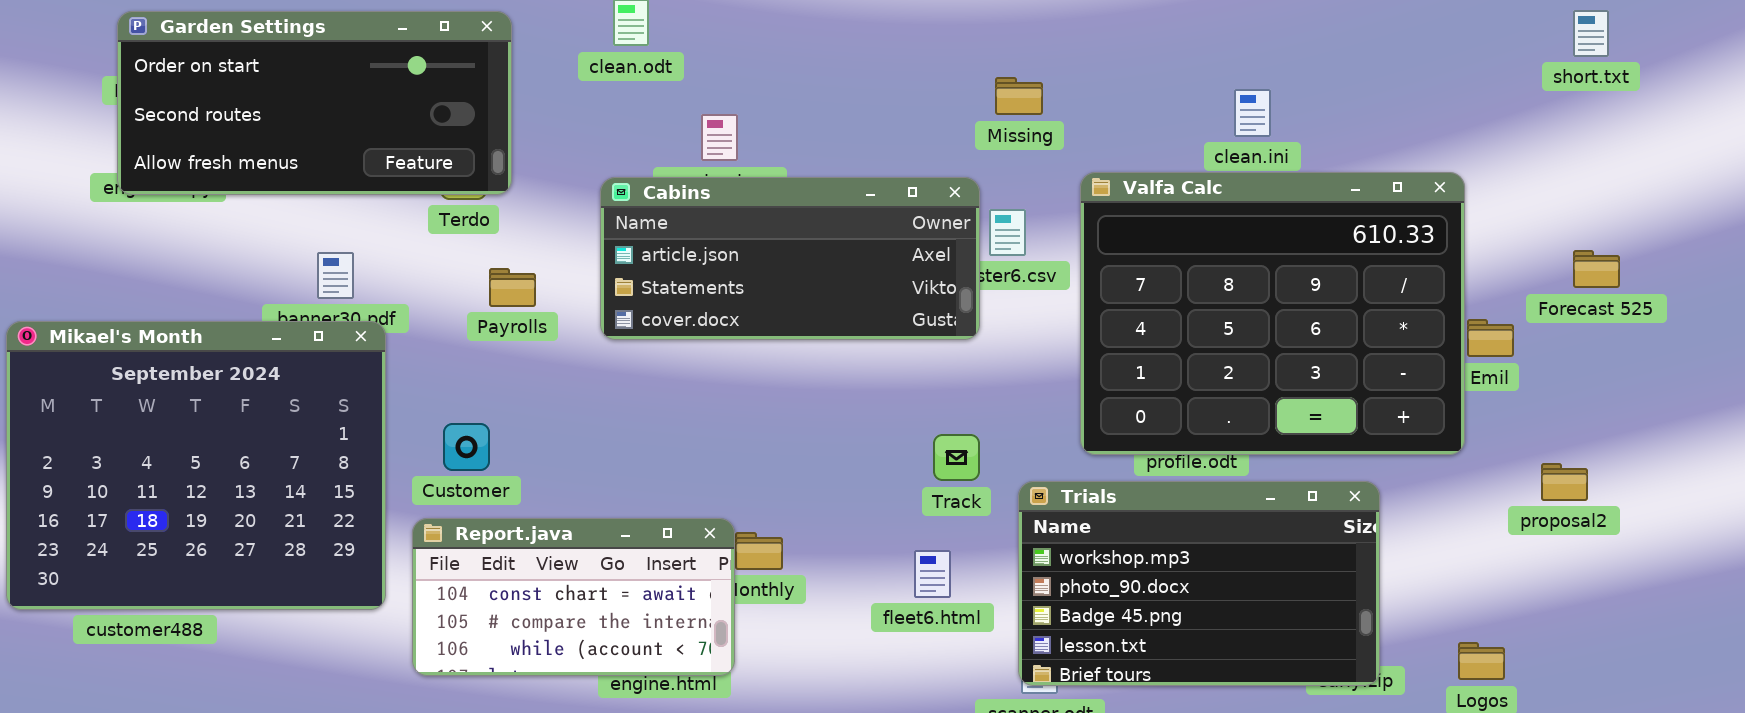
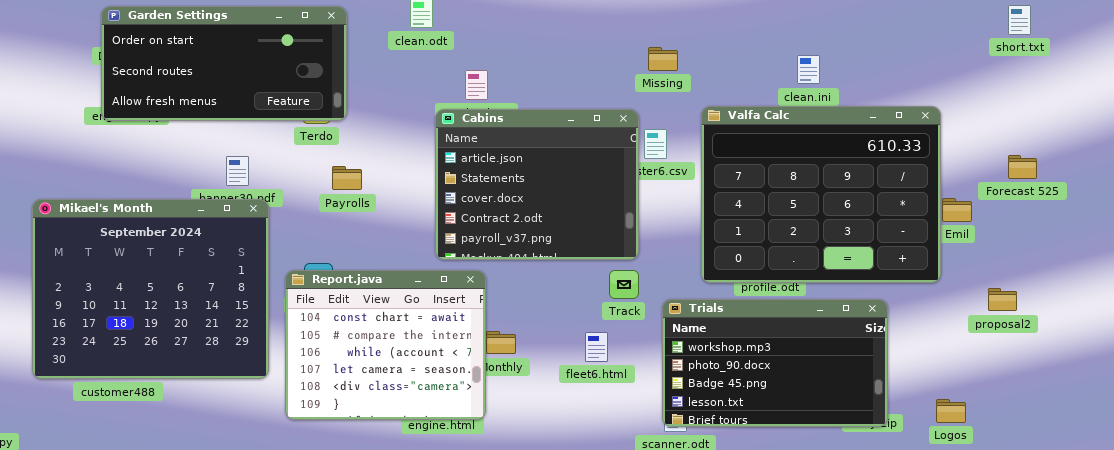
Cabins: [600,177,980,340] -> [435,109,639,260], resized
Report.java: [412,518,735,676] -> [285,270,486,420], resized
fleet6.html: [914,550,951,598] -> [585,332,608,362], moved

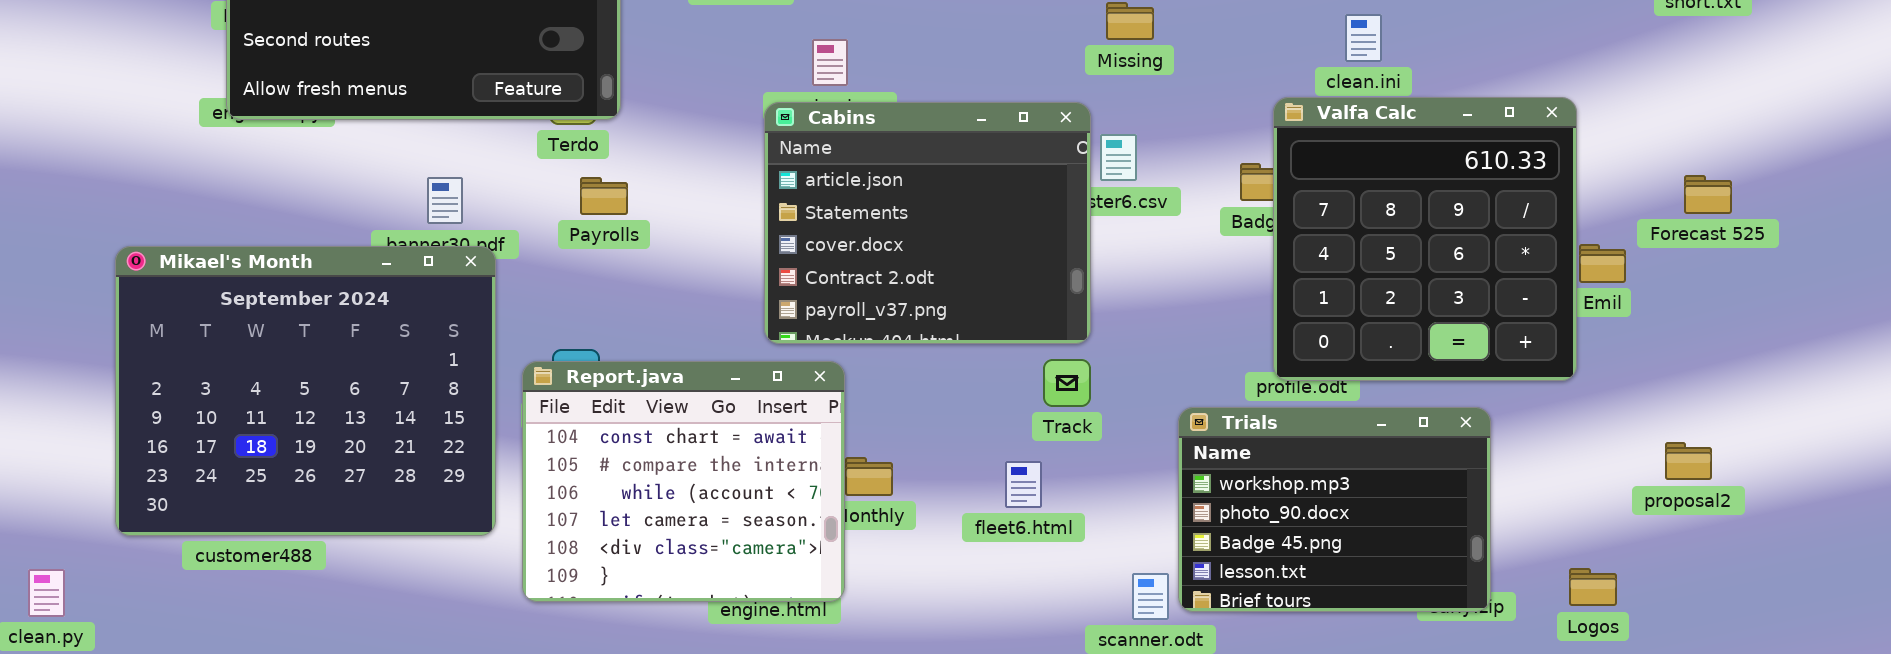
Valfa Calc: [701,106,941,283] -> [1273,97,1577,381], resized
Payrolls: [332,166,362,190] -> [580,177,628,215], moved
proposal2: [988,288,1017,311] -> [1665,442,1712,480], moved
Trials: [662,299,888,427] -> [1178,407,1491,612], resized

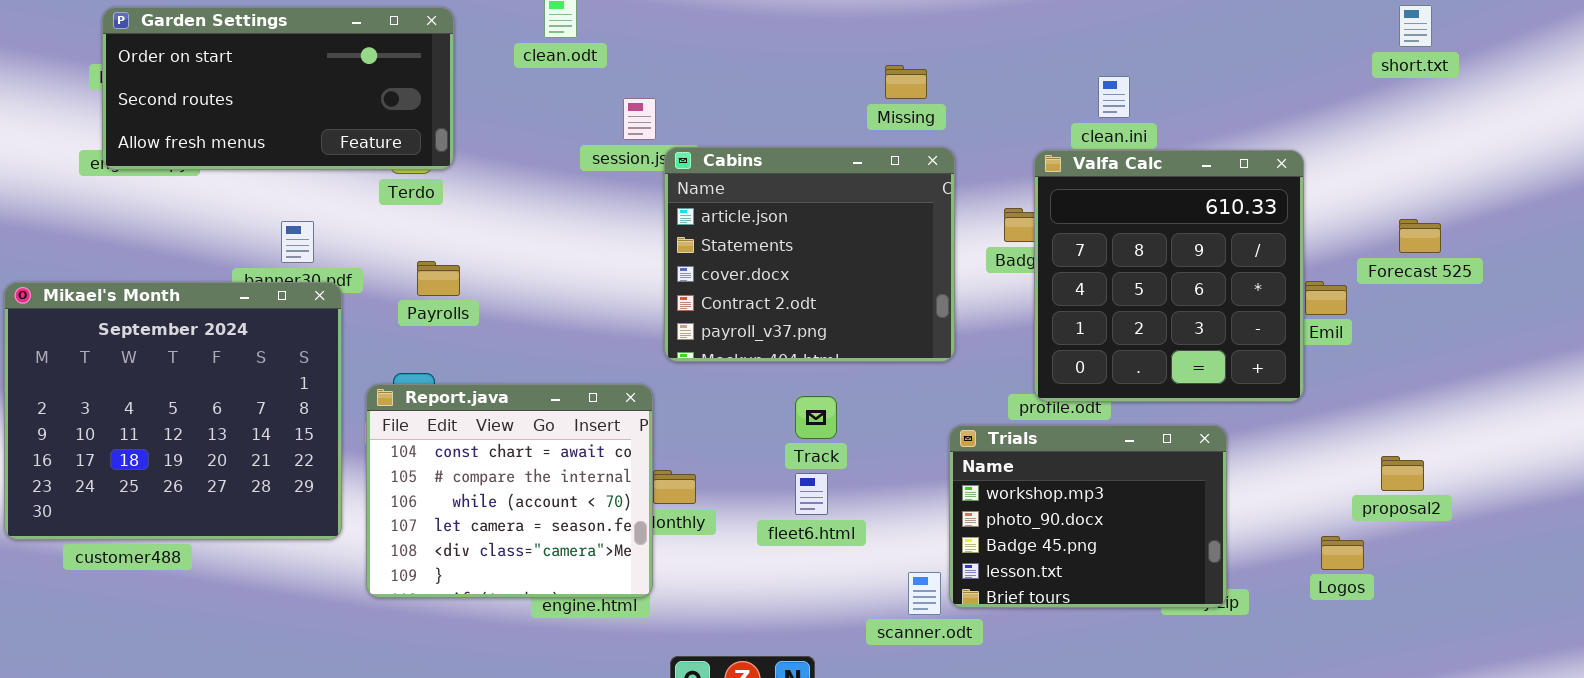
Cabins: [764,102,1091,344] -> [664,147,955,362], moved
Payrolls: [580,177,628,215] -> [417,261,460,296], moved
Track: [1043,359,1091,407] -> [795,396,837,439], moved
Logos: [1569,568,1617,606] -> [1321,536,1364,570], moved

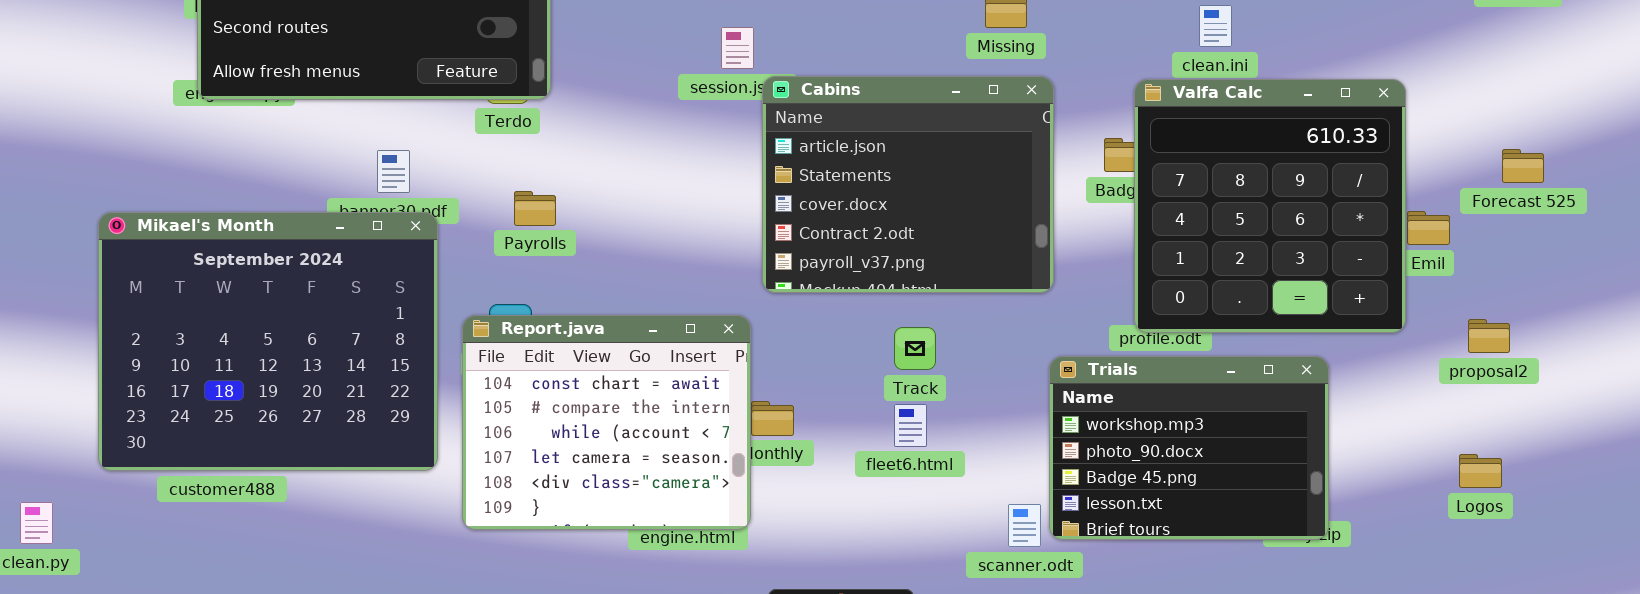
proposal2: [1381,456,1424,491] -> [1468,319,1510,353], moved
Logos: [1321,536,1364,570] -> [1459,454,1502,488], moved

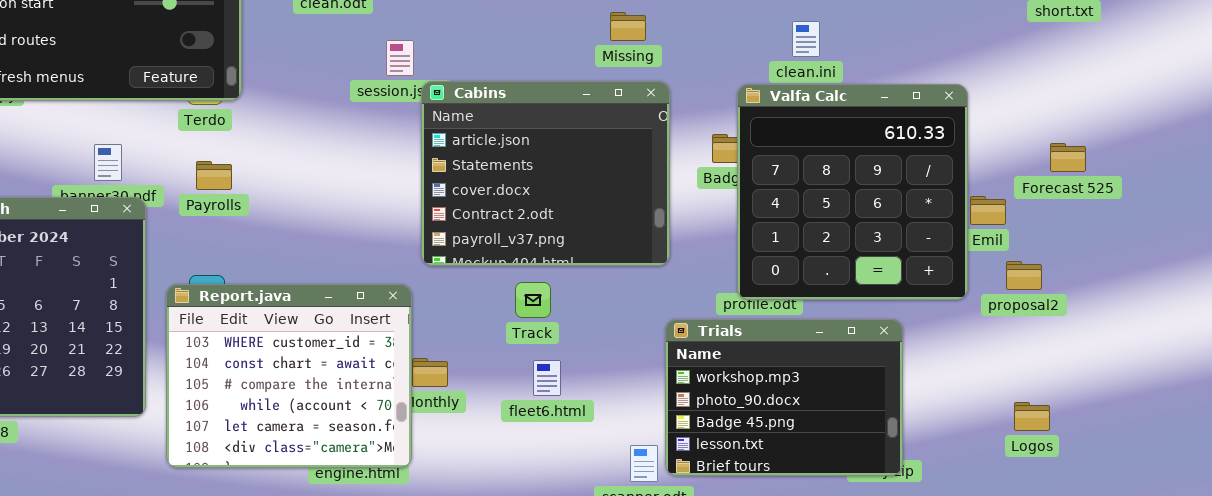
Payrolls: [514,191,556,226] -> [196,161,232,190], moved
Report.java: [462,315,751,530] -> [166,284,412,468], scrolled up 1 row
proposal2: [1468,319,1510,353] -> [1006,261,1042,290], moved
Track: [894,327,936,370] -> [515,282,551,318], moved

